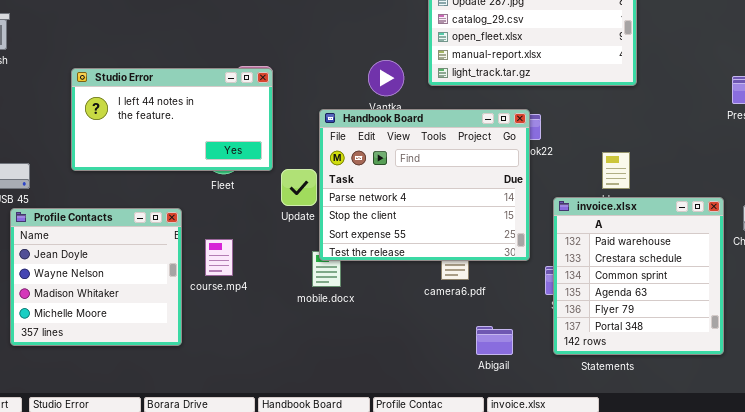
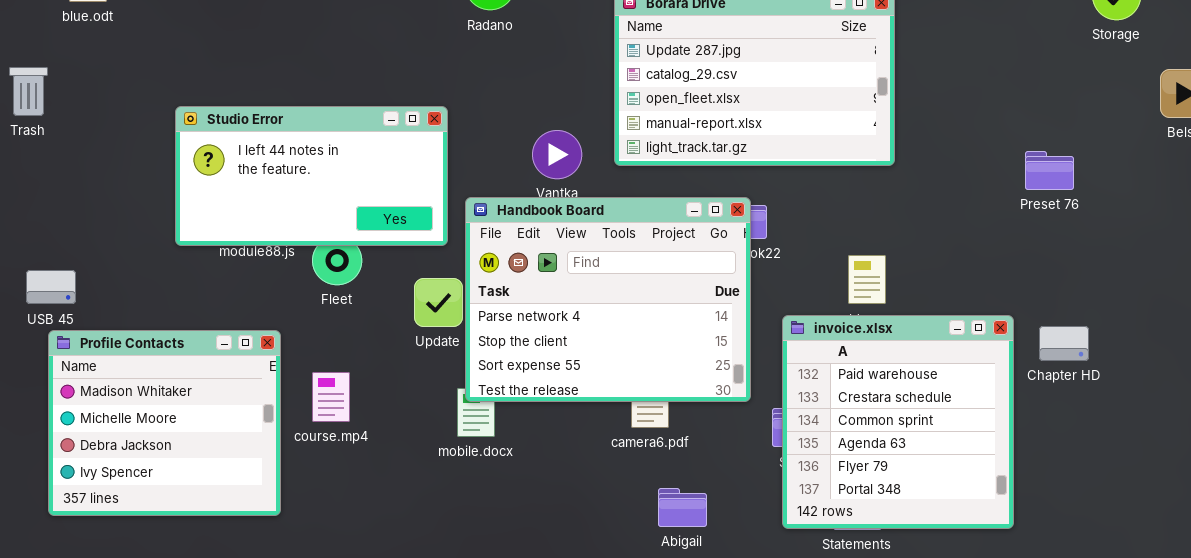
Studio Error: [71,68,273,171] -> [175,106,448,246], moved
Profile Contacts: [10,208,182,346] -> [48,330,281,516], scrolled down 2 rows
Abigail: [476,326,513,355] -> [658,488,707,527], moved

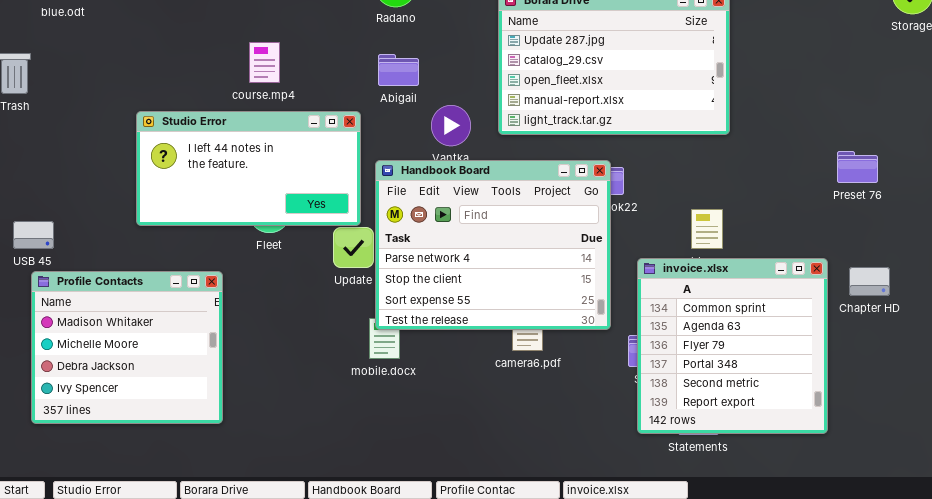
Studio Error: [175,106,448,246] -> [136,111,361,226], moved
Preset 76: [1025,151,1074,190] -> [837,151,878,183], moved
invoice.xlsx: [782,315,1014,529] -> [637,258,828,434], scrolled down 2 rows
course.mp4: [312,372,350,422] -> [249,42,280,83], moved
Abigail: [658,488,707,527] -> [378,54,419,86], moved

